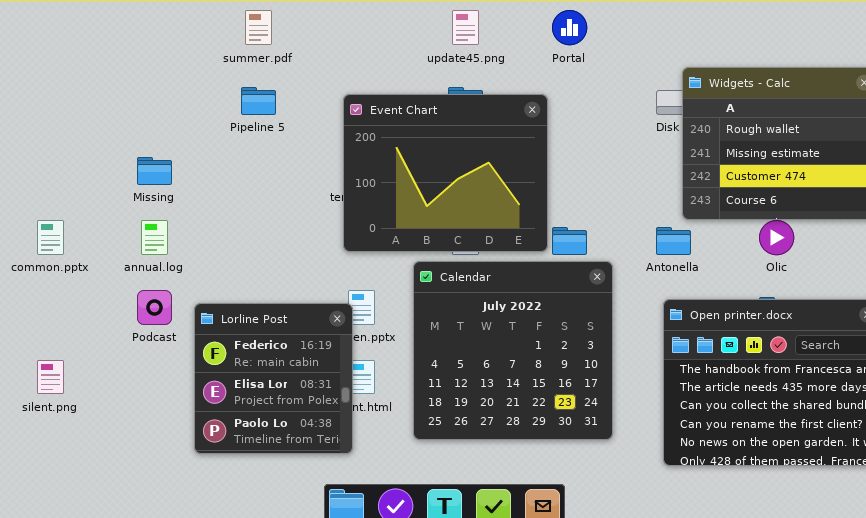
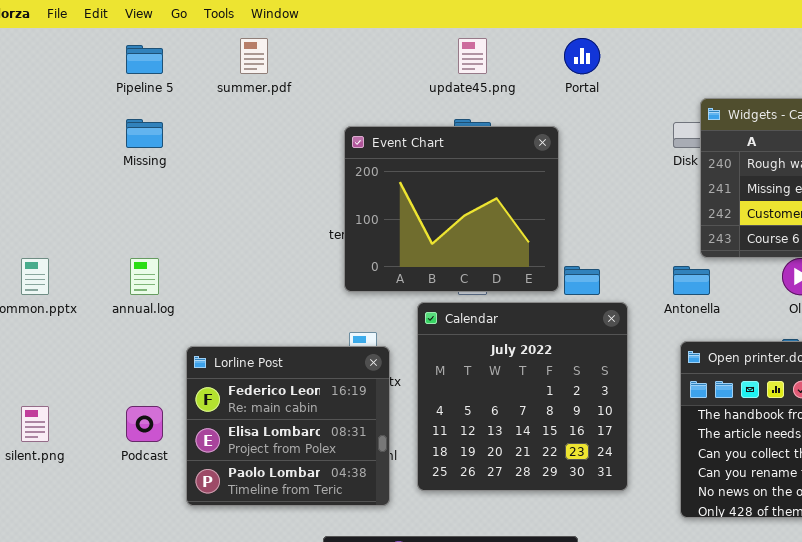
Pipeline 5: [241,87,276,115] -> [126,45,163,74], moved
Missing: [137,157,172,185] -> [126,119,163,148], moved
Podcast: [137,290,172,325] -> [126,406,163,442], moved
Lorline Post: [194,303,353,454] -> [186,346,390,506], resized

